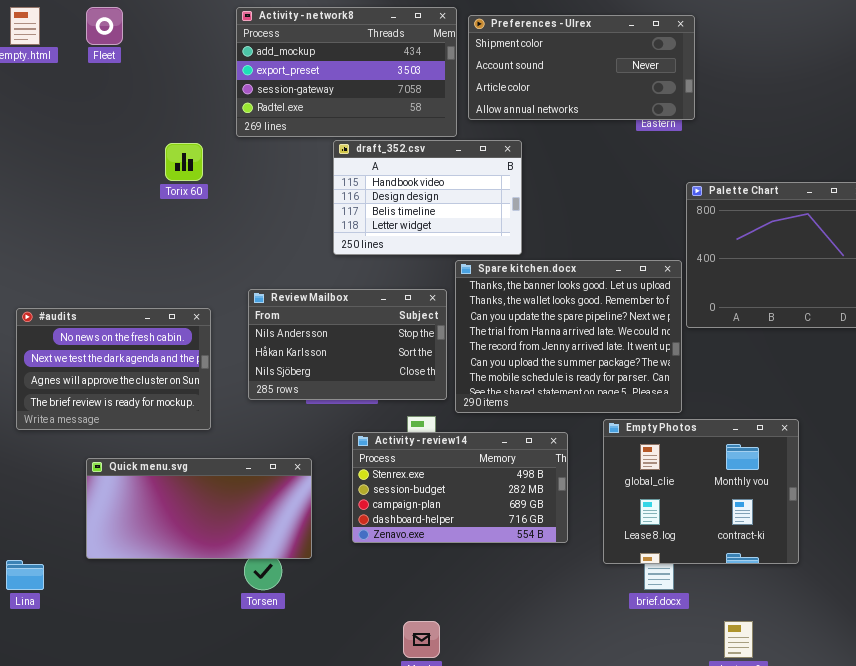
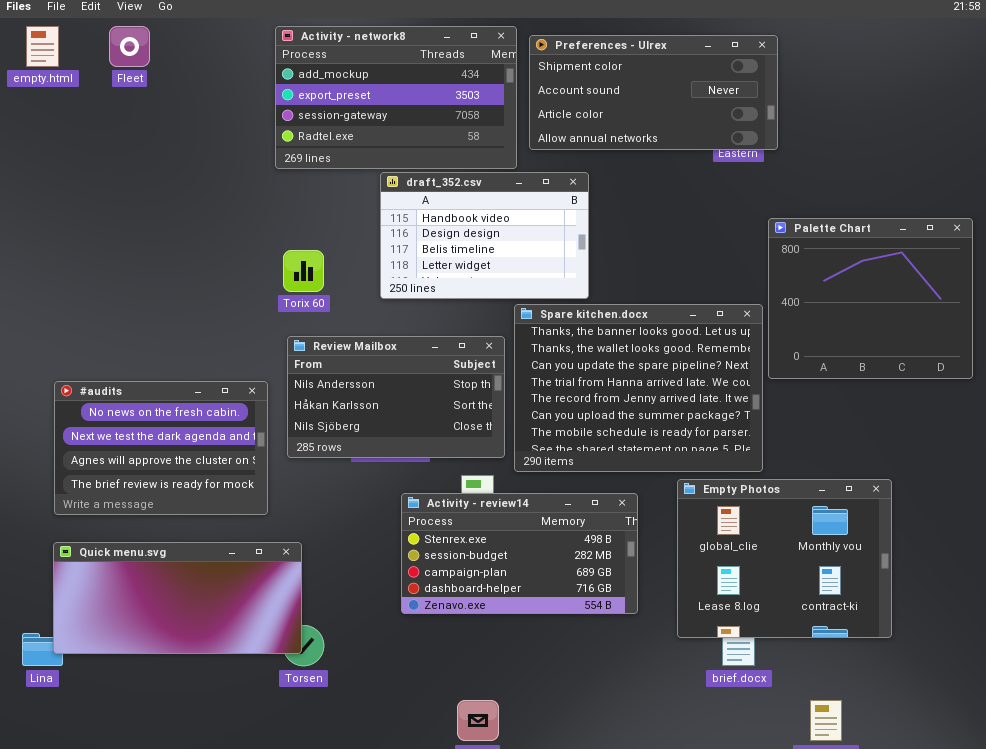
Torix 60: [165,143,203,181] -> [283,250,324,292], moved
#audits: [16,308,211,430] -> [54,381,268,515], moved
Quick menu.svg: [86,458,312,559] -> [53,542,302,654], moved

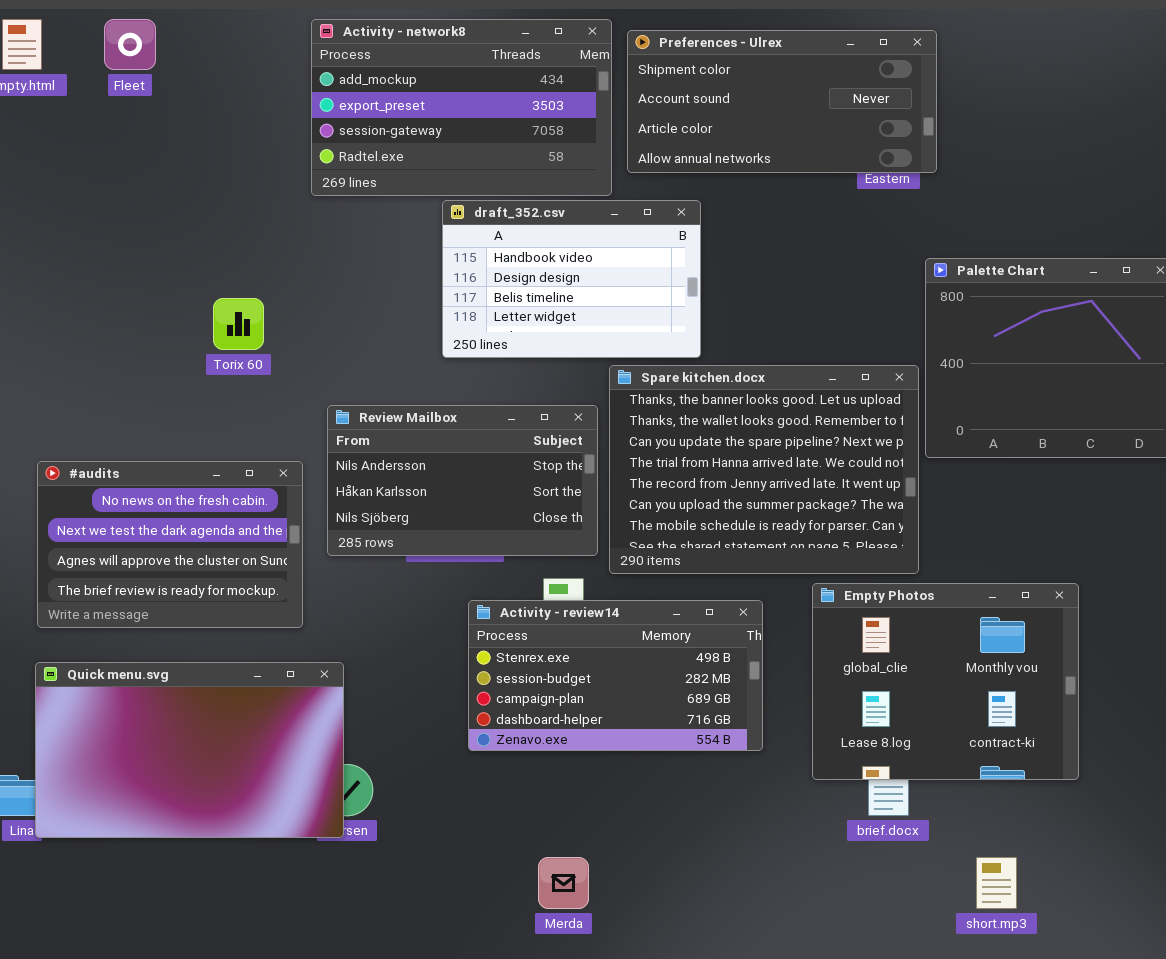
Torix 60: [283,250,324,292] -> [213,298,264,350], moved
Quick menu.svg: [53,542,302,654] -> [35,662,344,838], resized

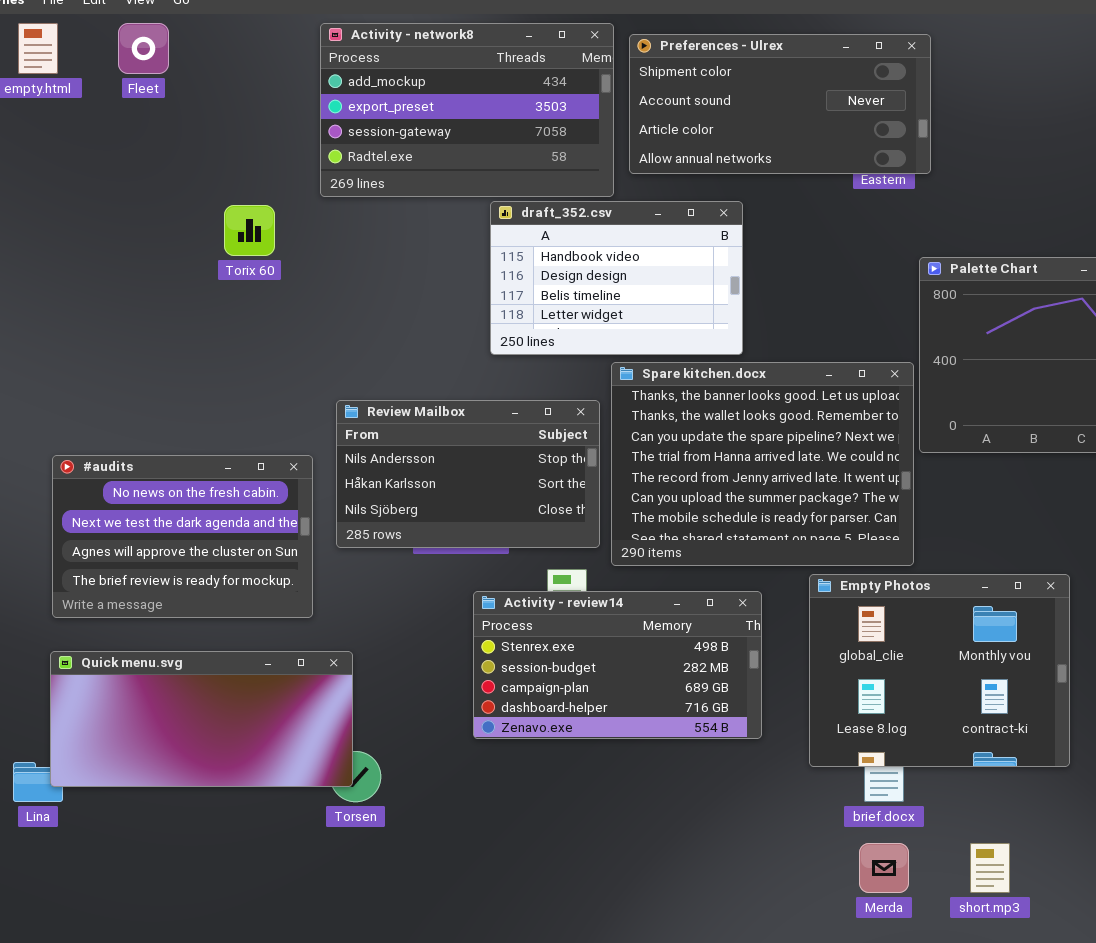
draft_352.csv: [442,200,701,358] -> [490,201,743,355], moved
Torix 60: [213,298,264,350] -> [224,205,275,256], moved
Quick menu.svg: [35,662,344,838] -> [50,651,353,787], resized
Merda: [538,857,589,909] -> [859,843,909,893], moved

